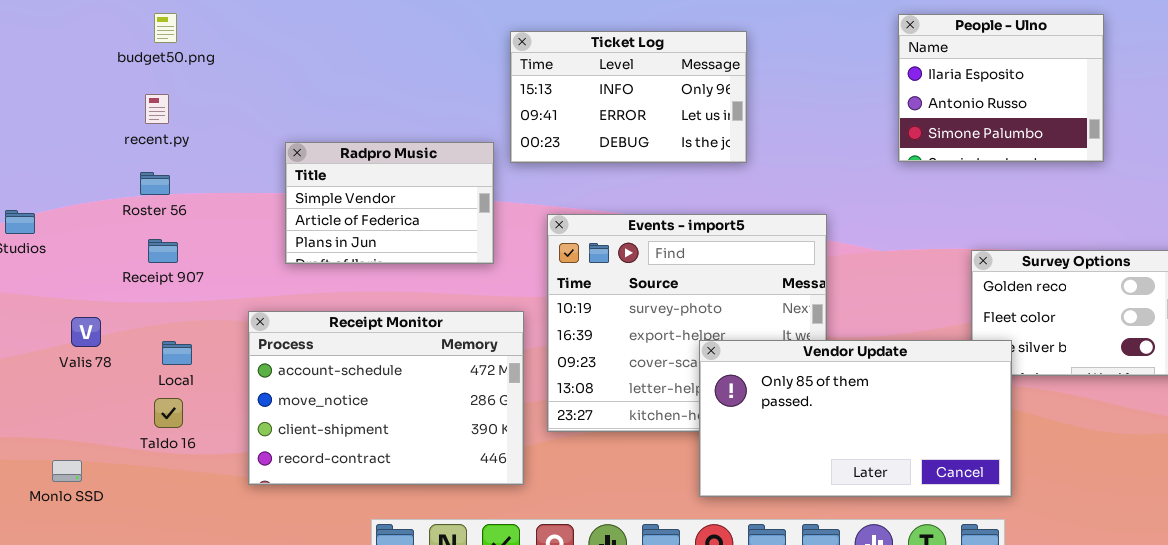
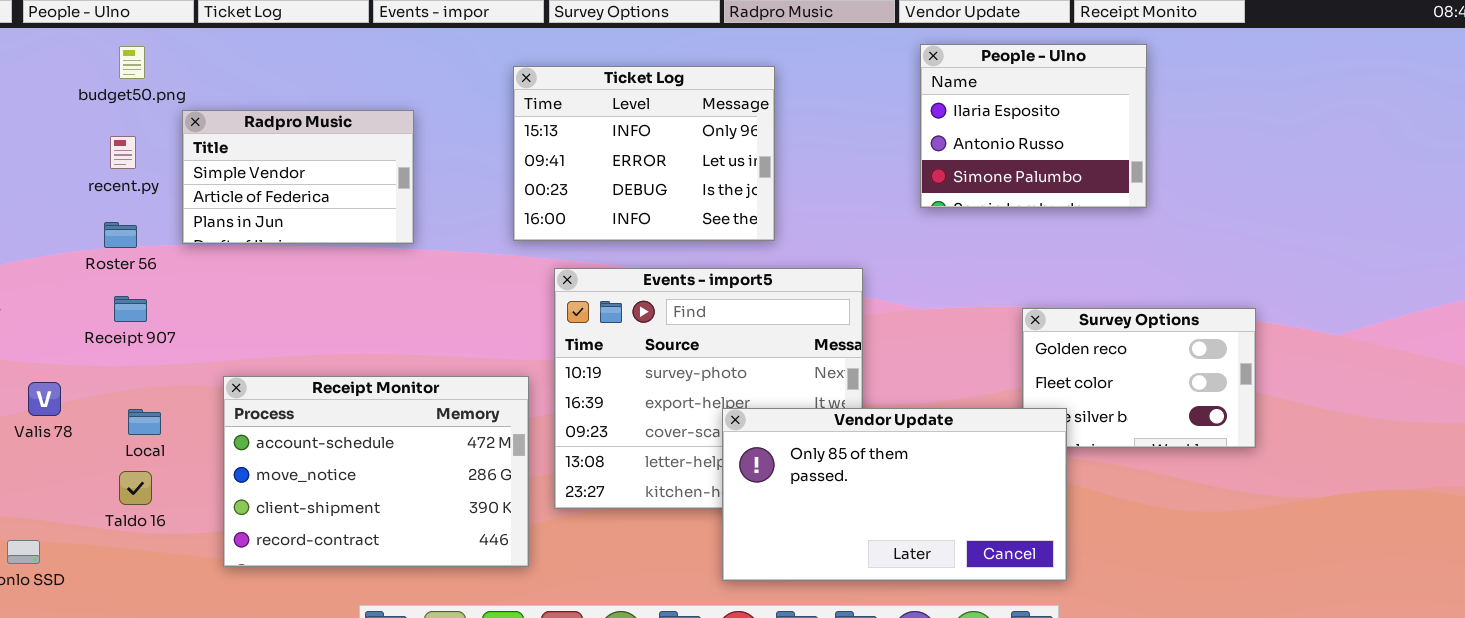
People - Ulno: [898,14,1104,162] -> [920,44,1147,208], moved
Ticket Log: [510,31,747,163] -> [513,66,775,241], resized
Radpro Music: [285,142,494,264] -> [182,110,414,244], moved

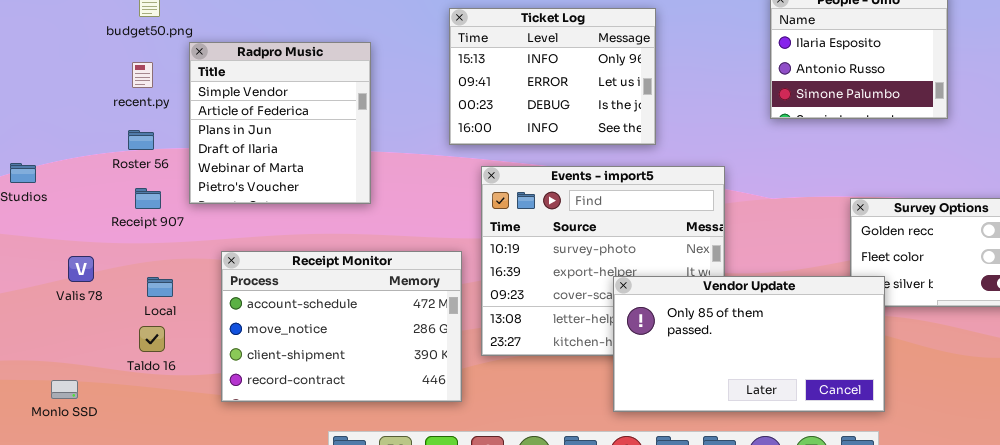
Radpro Music: [182,110,414,244] -> [189,42,371,204], resized

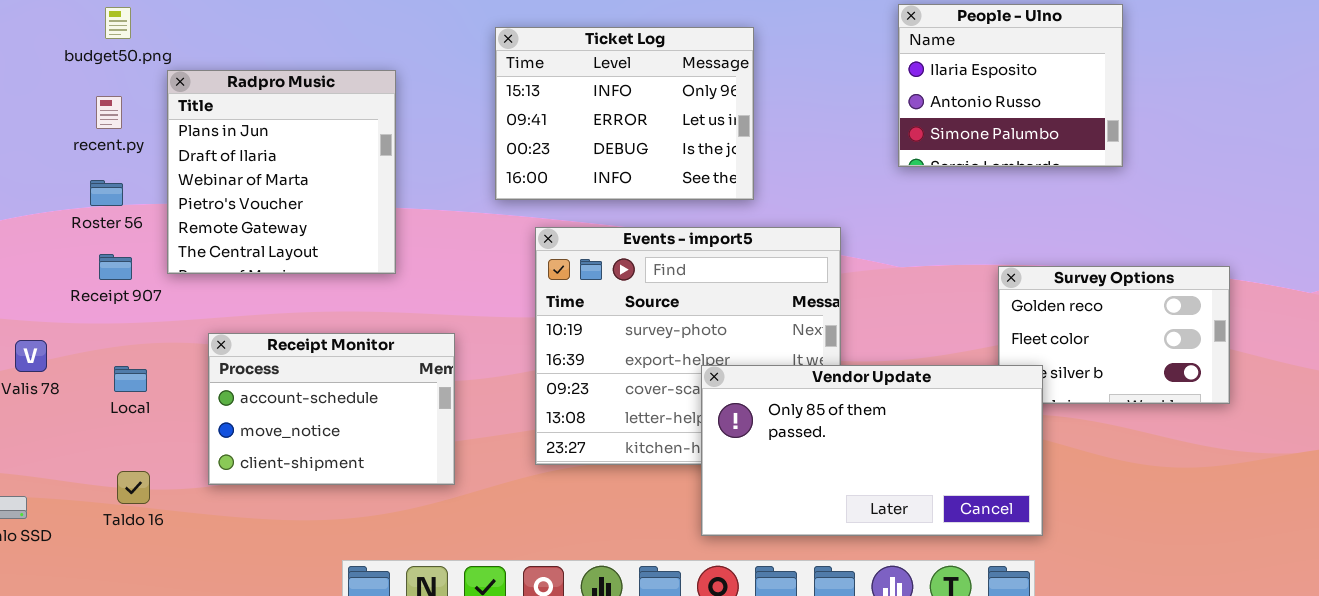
Radpro Music: [189,42,371,204] -> [167,70,396,274], scrolled down 2 rows
Receipt Monitor: [221,251,462,402] -> [208,333,455,485], resized
Taldo 16: [139,326,165,352] -> [117,471,150,504], moved

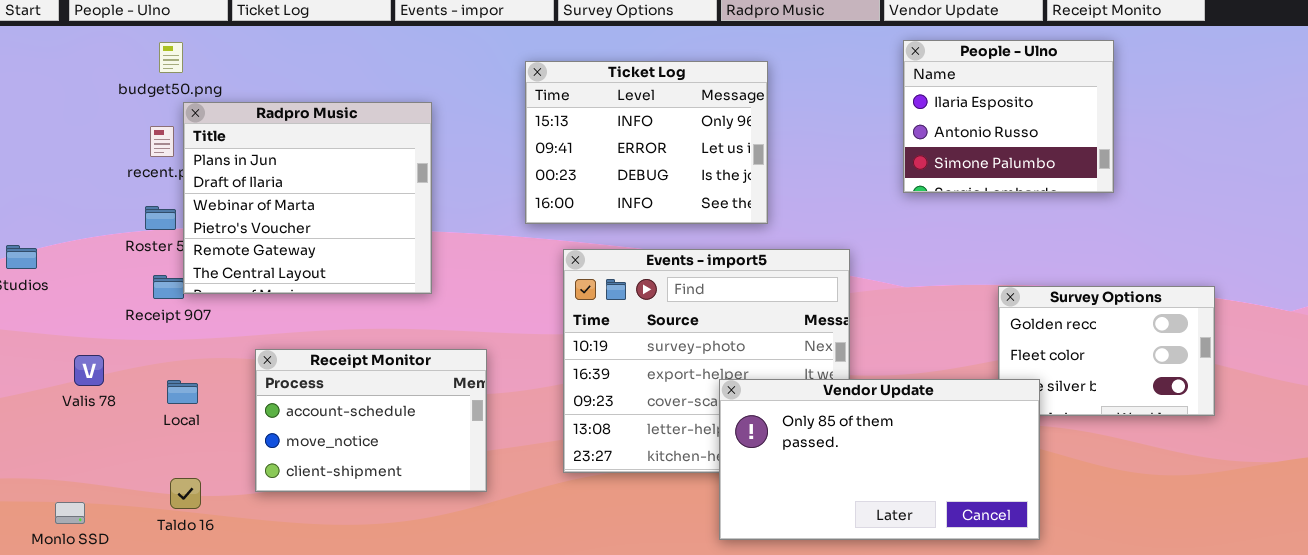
Radpro Music: [167,70,396,274] -> [183,102,432,294], resized

